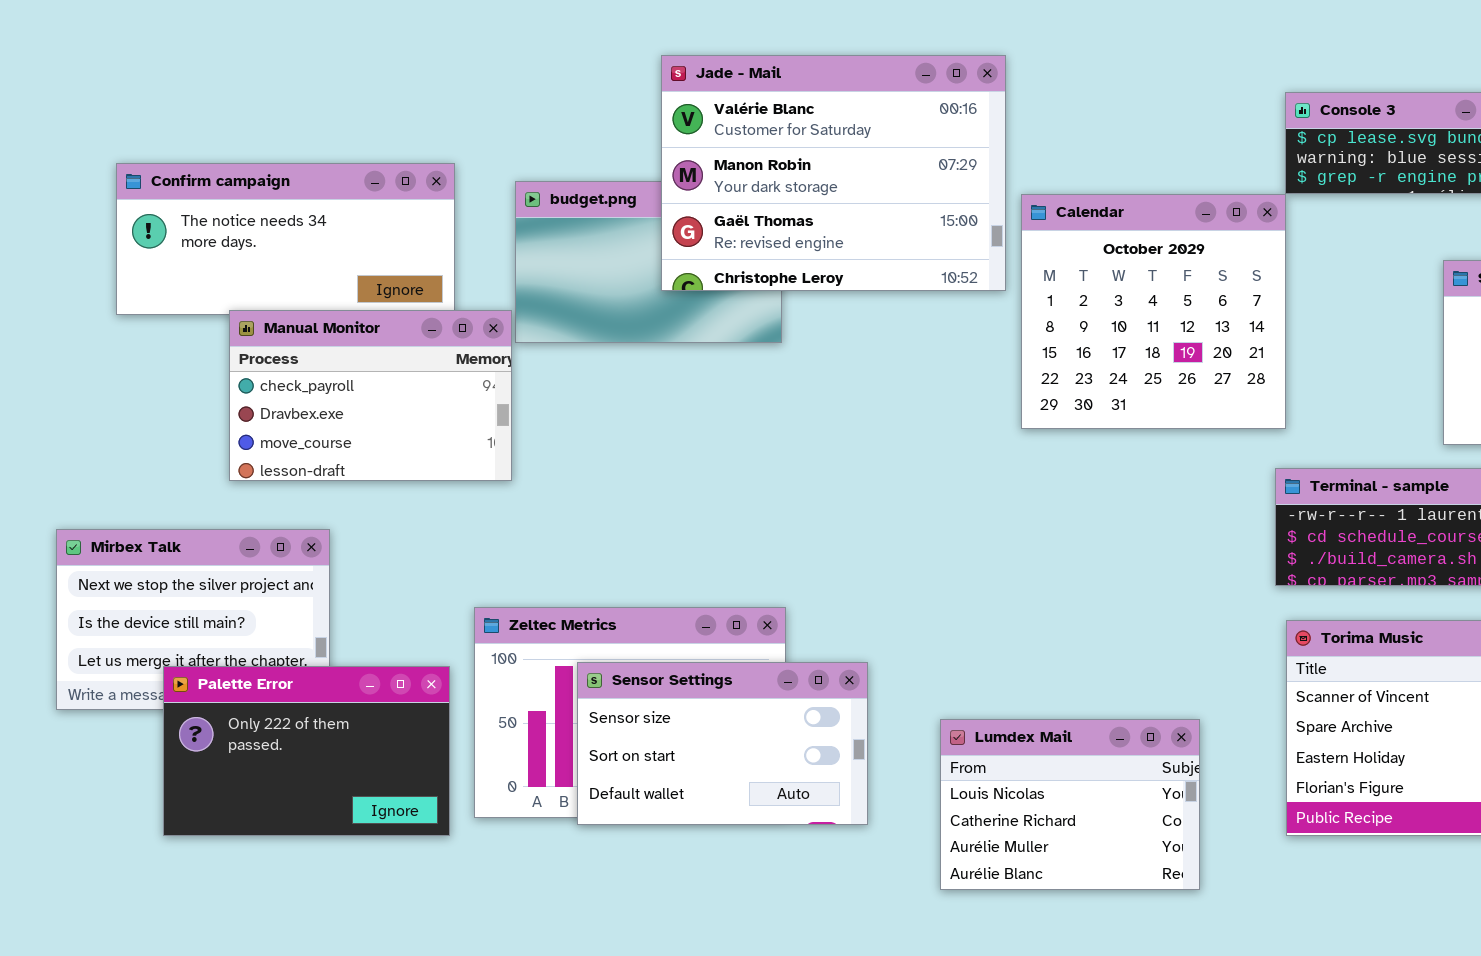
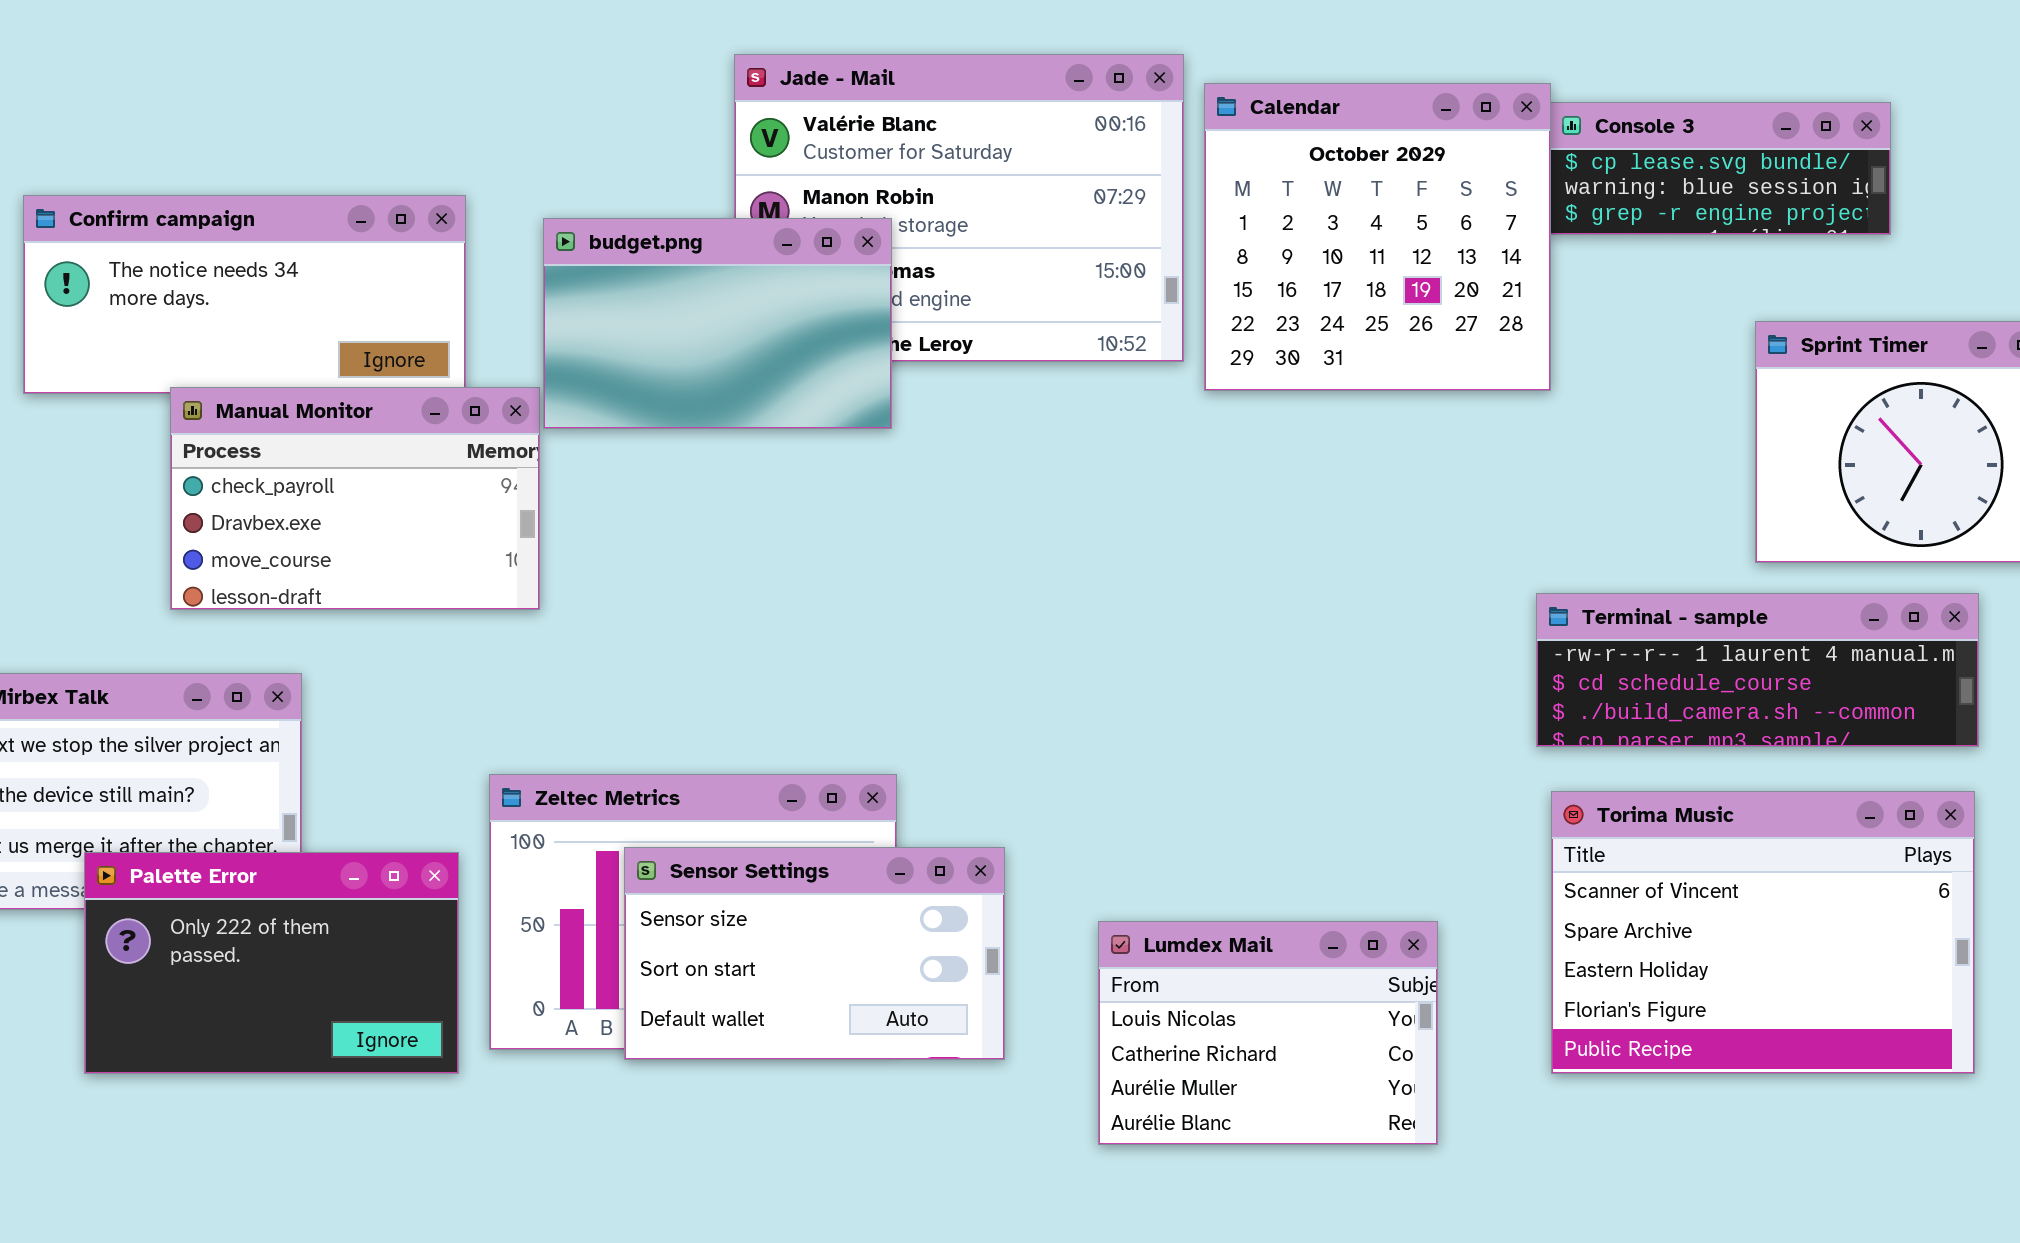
budget.png: [515,181,782,343] -> [543,218,892,429], raised
Calendar: [1021,194,1286,429] -> [1204,83,1551,391], moved

